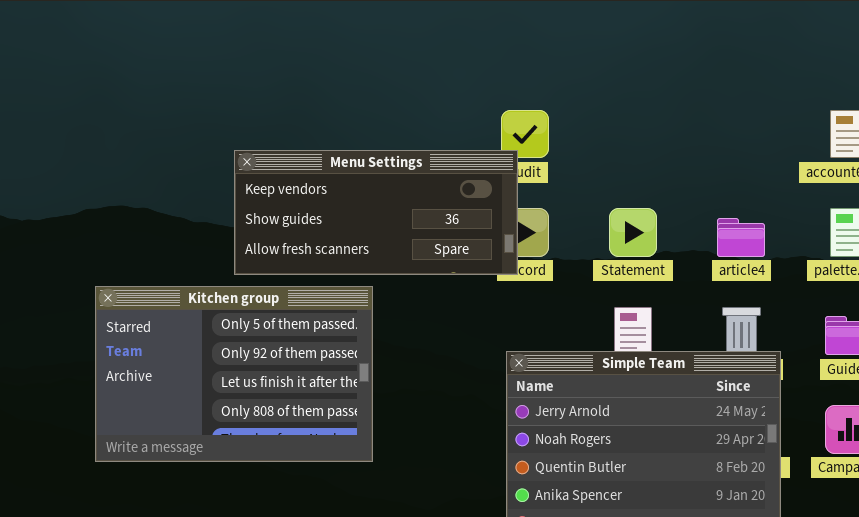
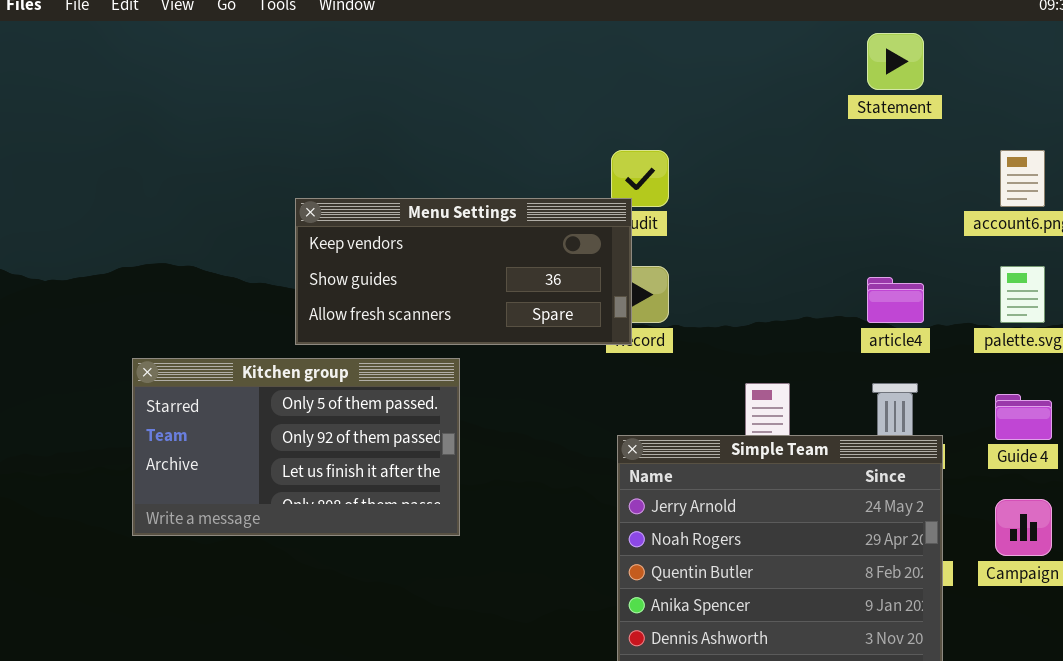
Statement: [609,208,657,257] -> [867,33,924,90], moved
Kitchen group: [95,286,373,462] -> [132,358,460,536], resized

